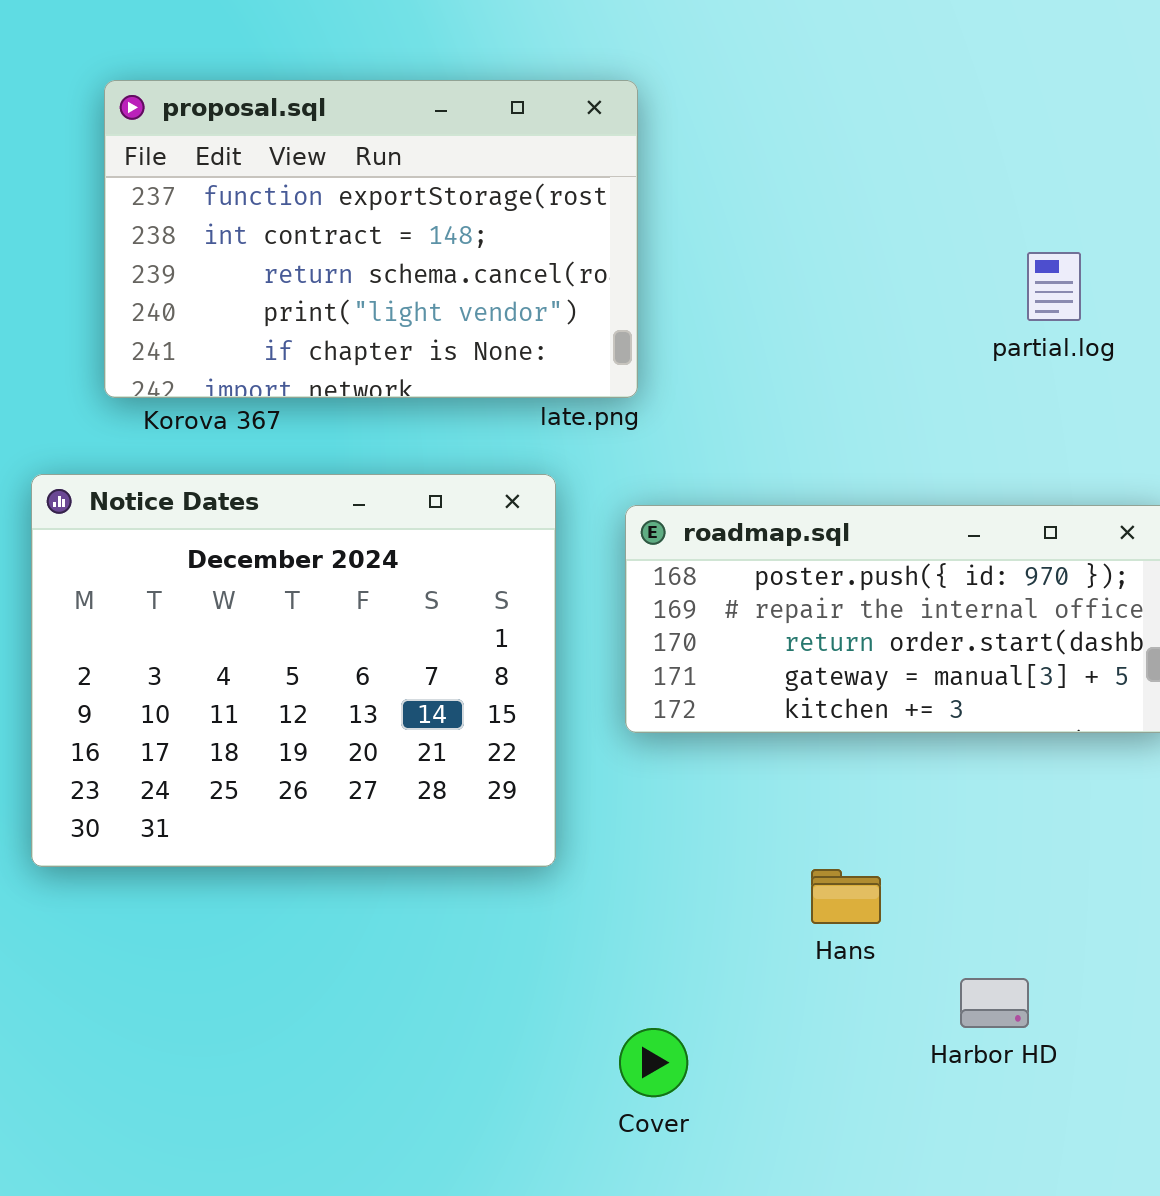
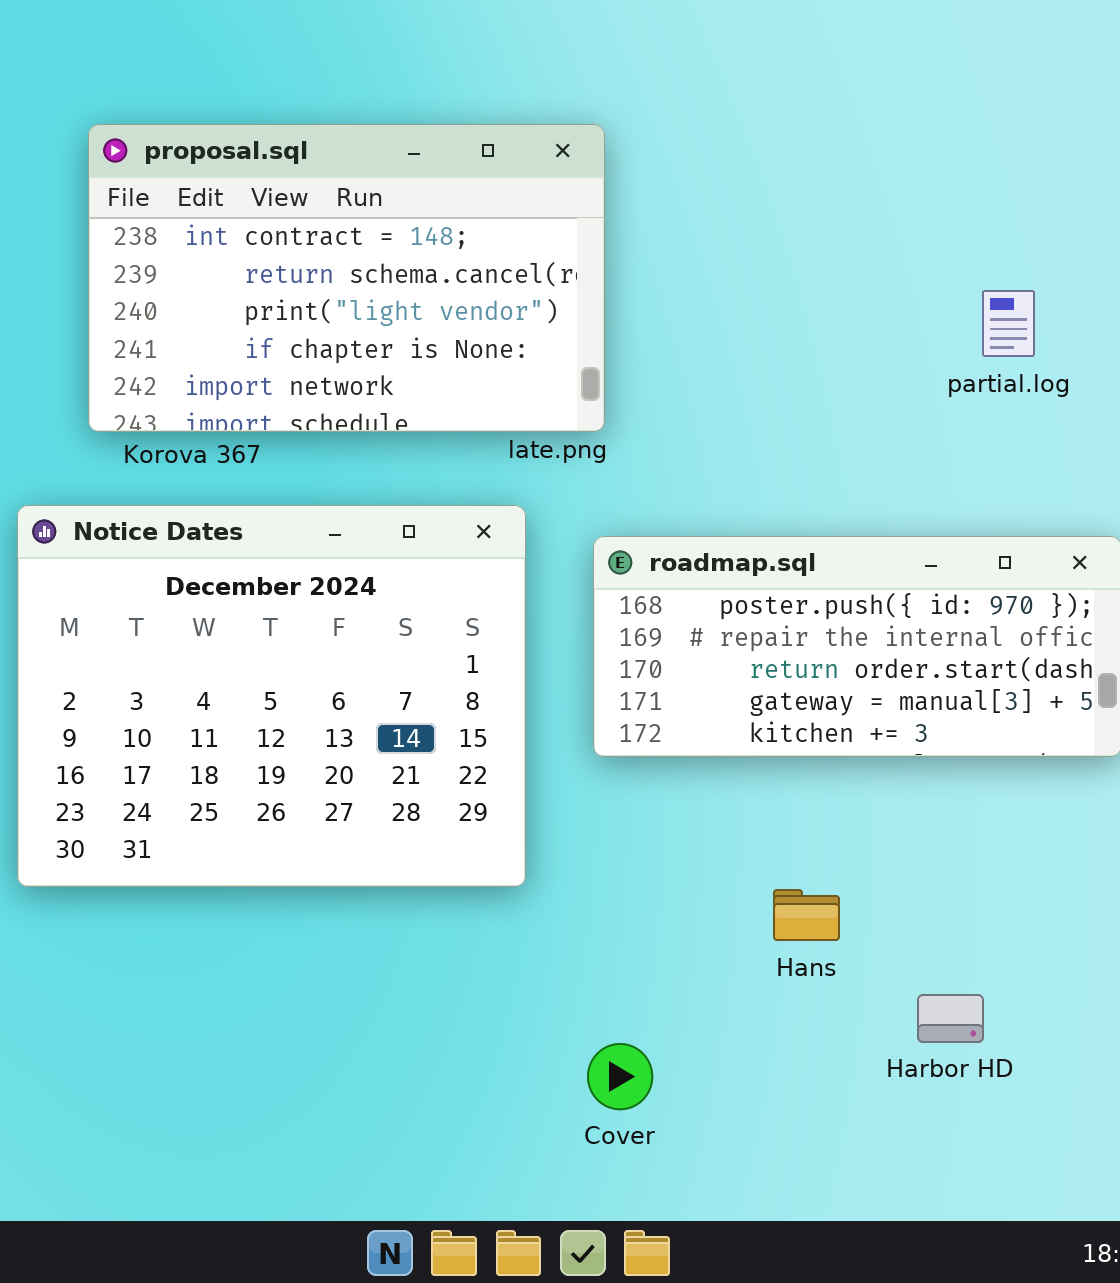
proposal.sql: [104,80,638,398] -> [88,124,605,432], scrolled down 1 row

